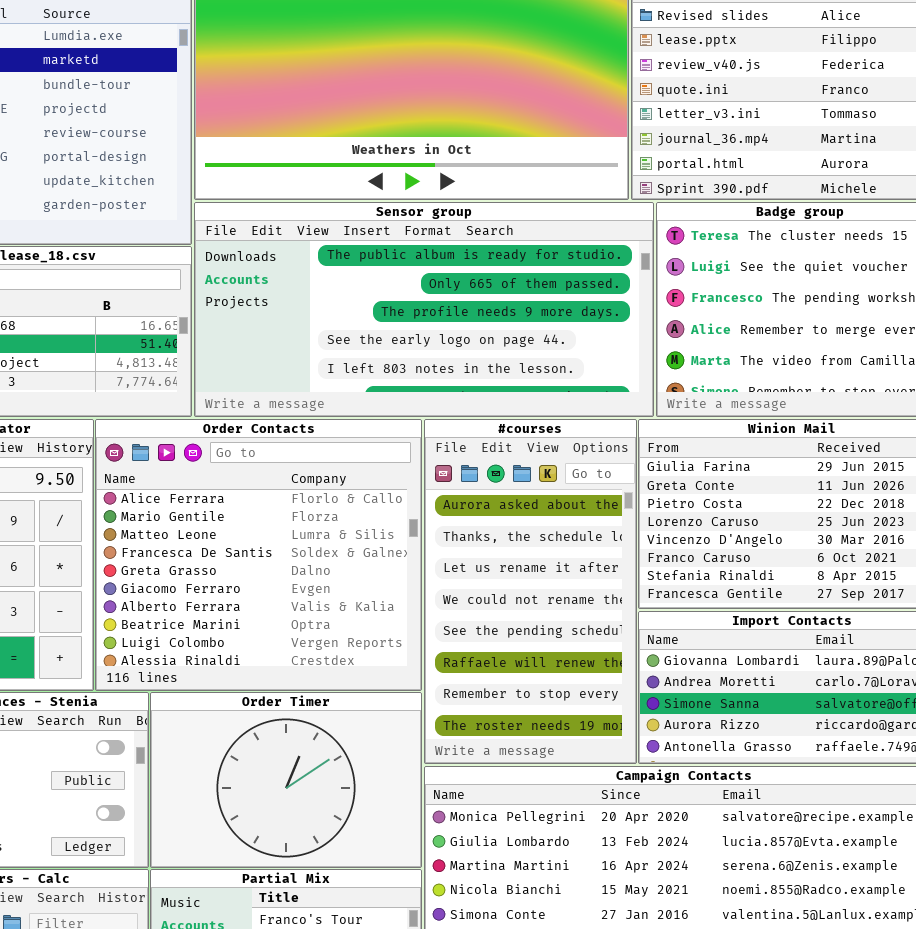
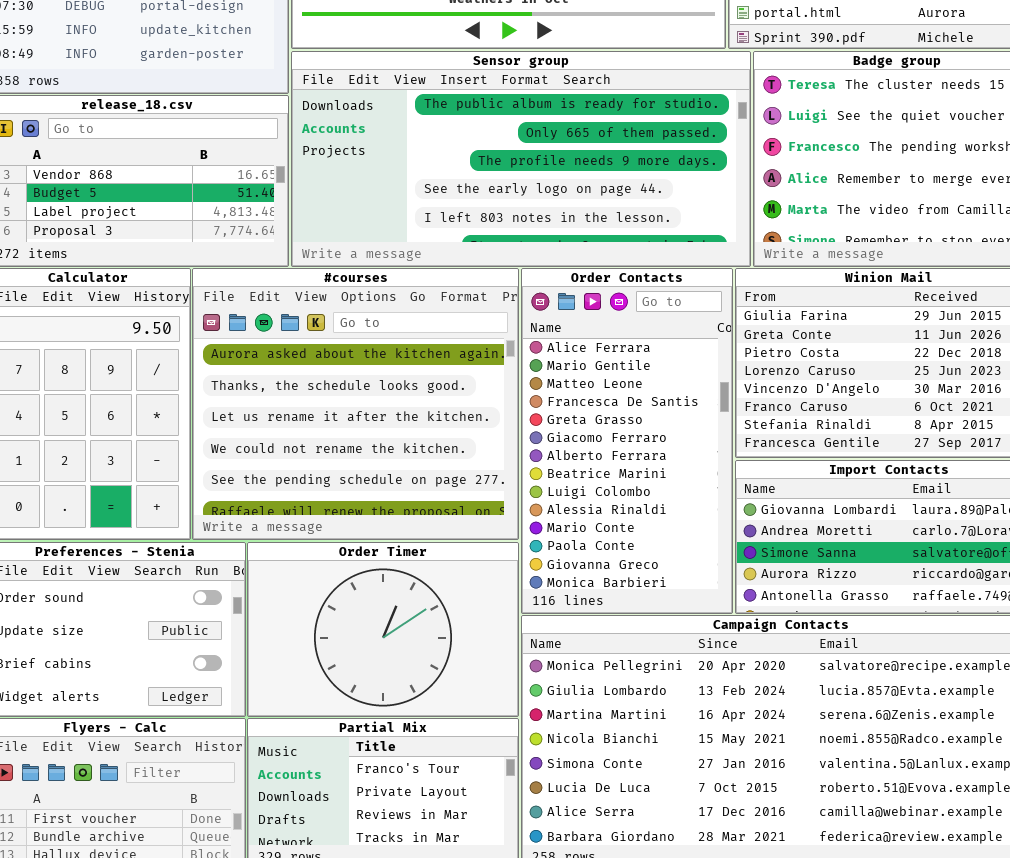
Order Contacts: [95,419,422,691] -> [521,268,733,614], moved, resized
#courses: [424,419,637,764] -> [192,268,519,540], moved, resized

